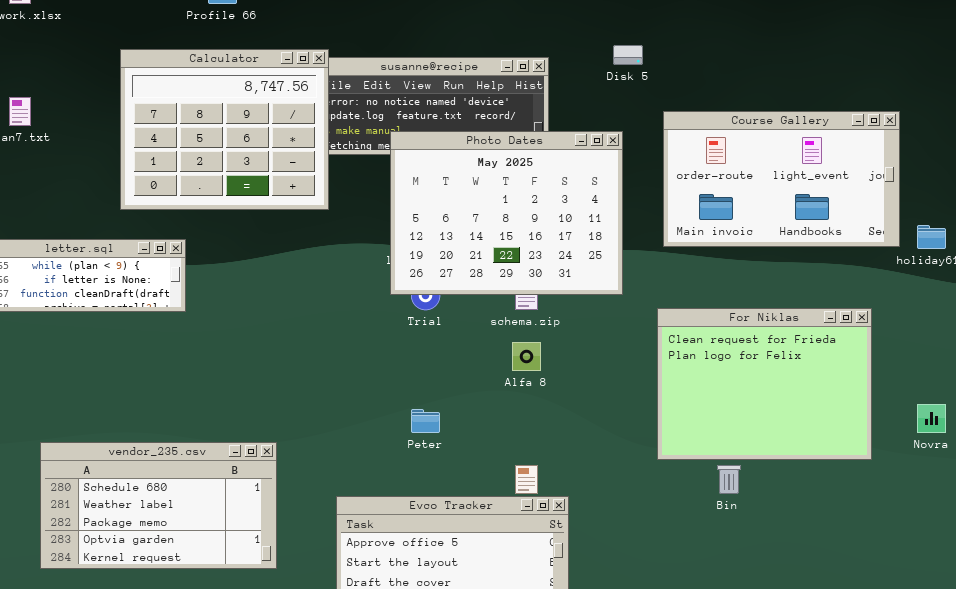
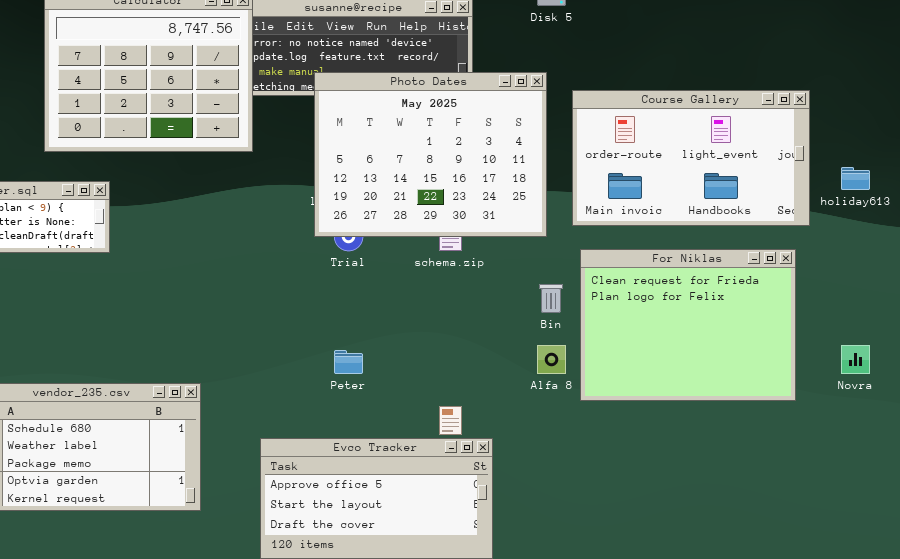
Course Gallery: [663,111,900,247] -> [572,90,810,226], moved
Alfa 8: [512,342,541,371] -> [537,345,566,374], moved
Bin: [717,465,741,494] -> [539,284,563,313], moved

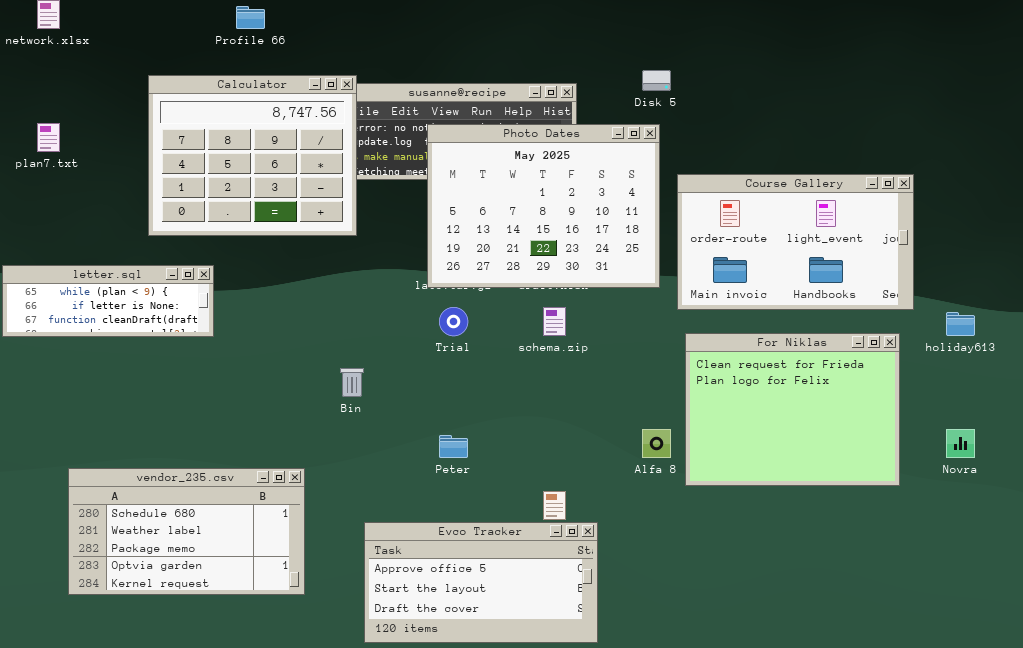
Photo Dates: [314,72,547,237] -> [427,124,660,288], moved
holiday613: [841,167,870,190] -> [946,312,975,336], moved
Bin: [539,284,563,313] -> [340,368,364,397], moved

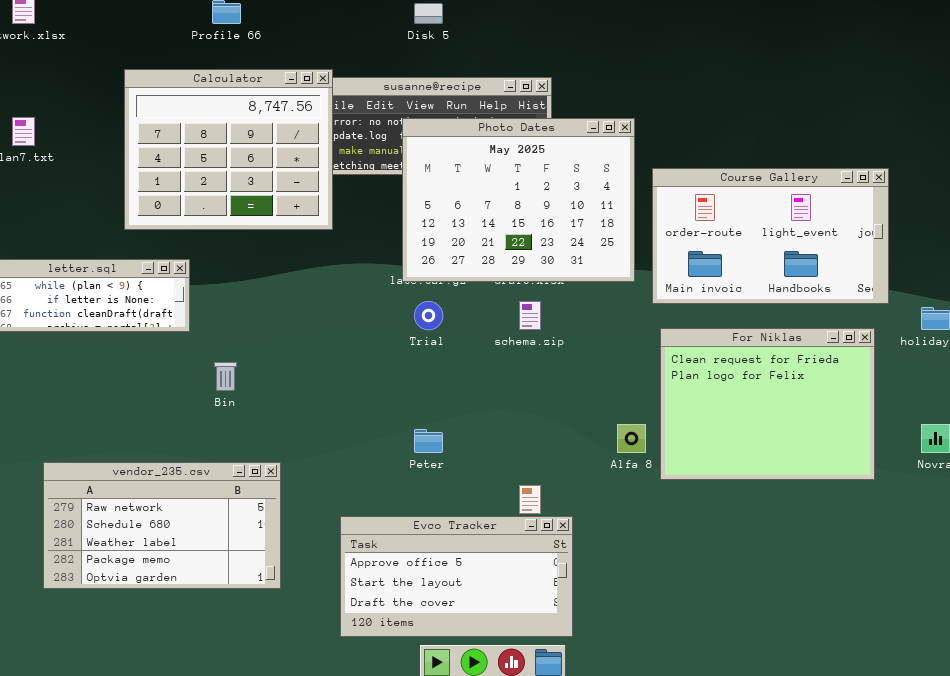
Disk 5: [642,70,671,91] -> [414,3,443,24], moved
Bin: [340,368,364,397] -> [214,362,237,391], moved
vendor_235.csv: [68,468,305,595] -> [43,462,281,589], scrolled up 1 row

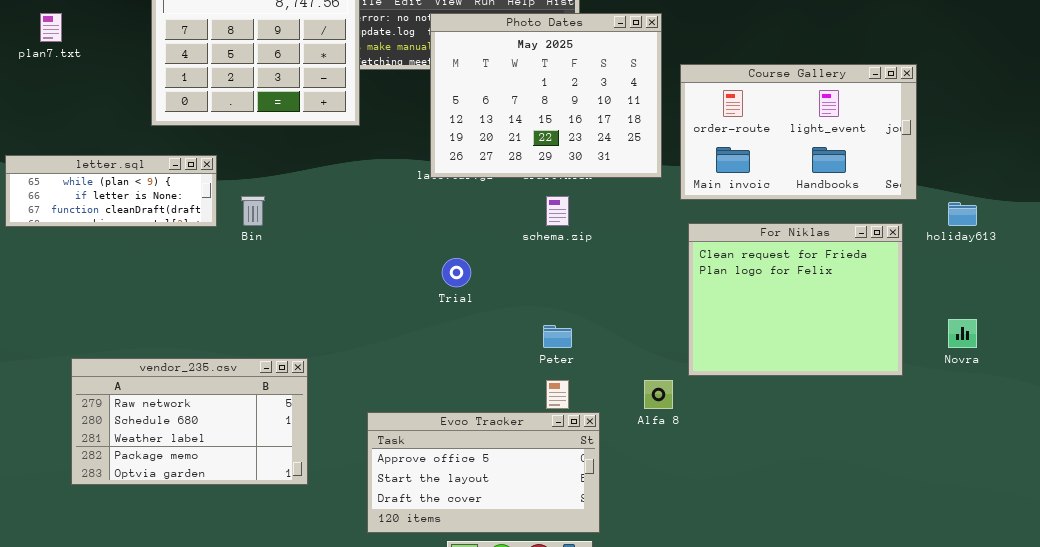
Trial: [414,301,443,330] -> [442,258,471,287], moved
Bin: [214,362,237,391] -> [241,196,265,226], moved
Alfa 8: [617,424,646,453] -> [644,380,673,409], moved
Peter: [414,429,443,453] -> [543,325,572,348], moved

